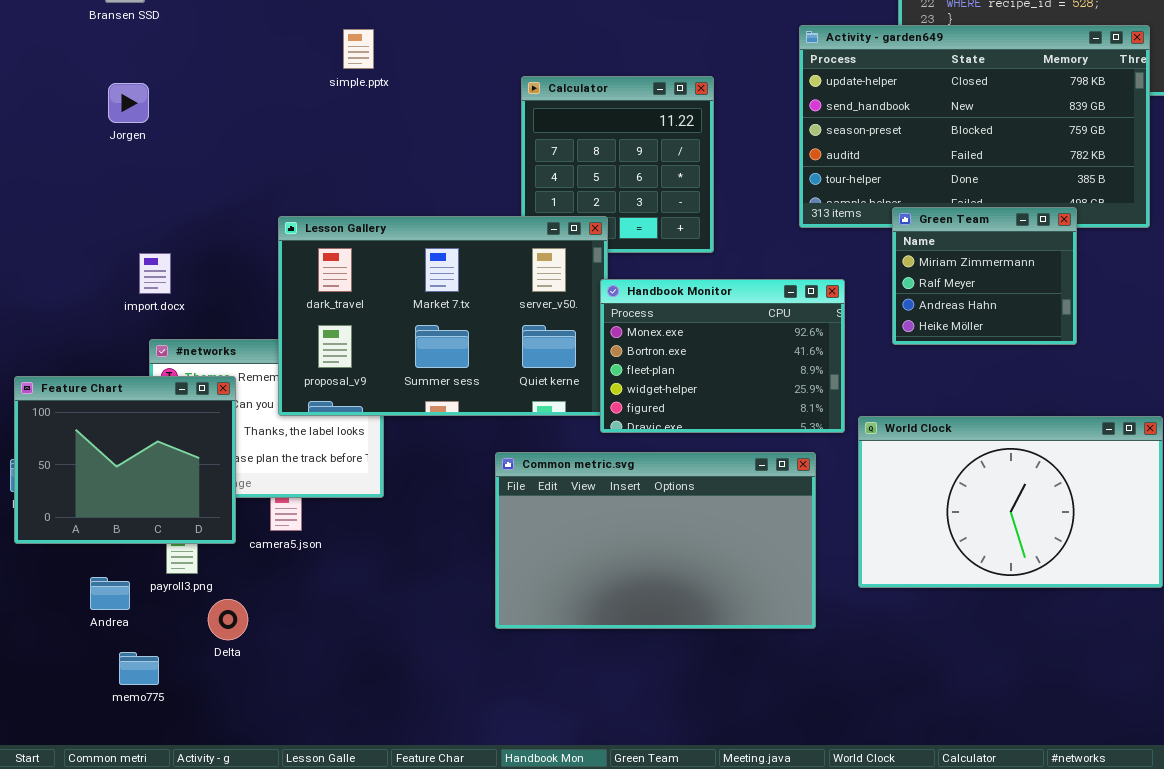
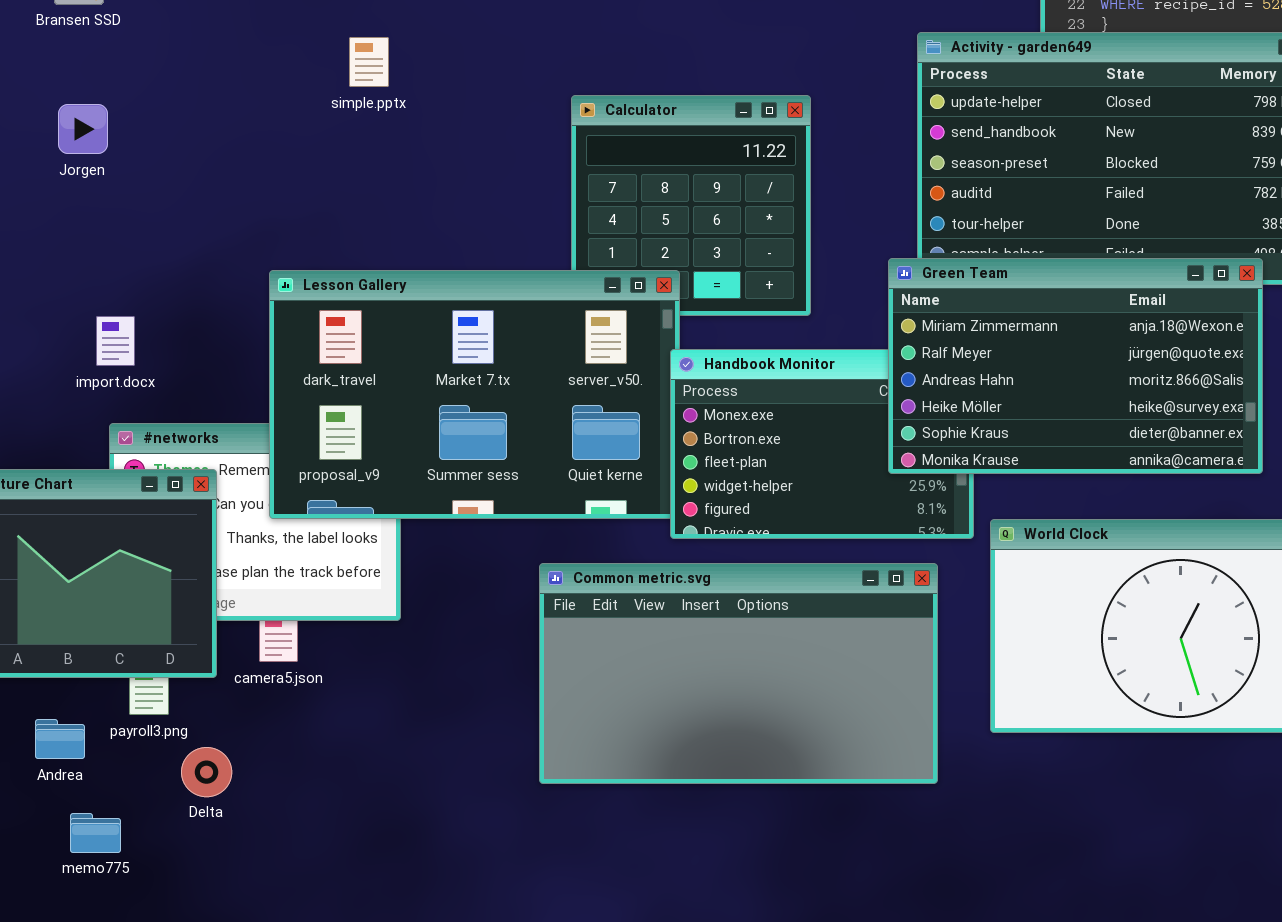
Green Team: [892,207,1077,345] -> [888,258,1263,474], resized

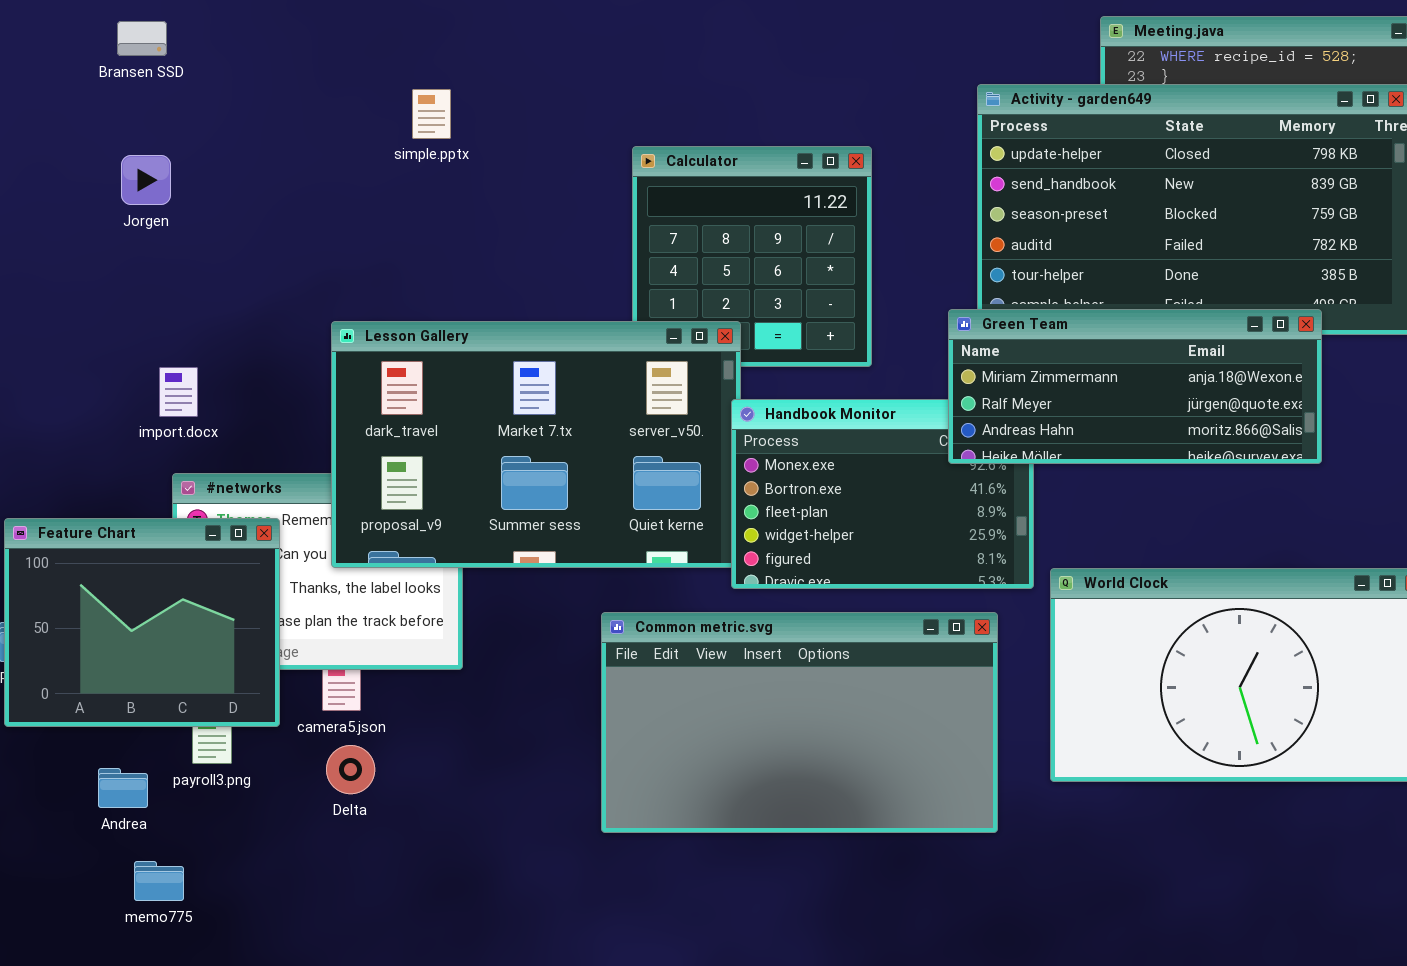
Green Team: [888,258,1263,474] -> [948,309,1322,464], resized
Delta: [181,747,232,797] -> [326,745,375,794], moved

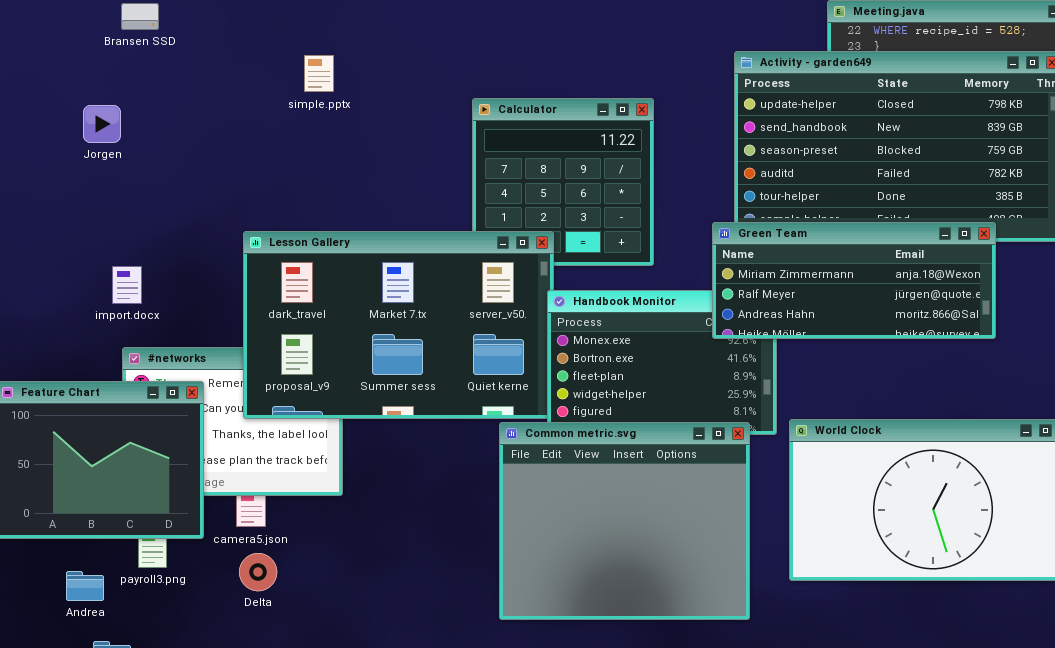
Bransen SSD: [117,21,167,56] -> [121,3,159,30], moved
Common metric.svg: [601,612,998,833] -> [499,422,750,620], resized

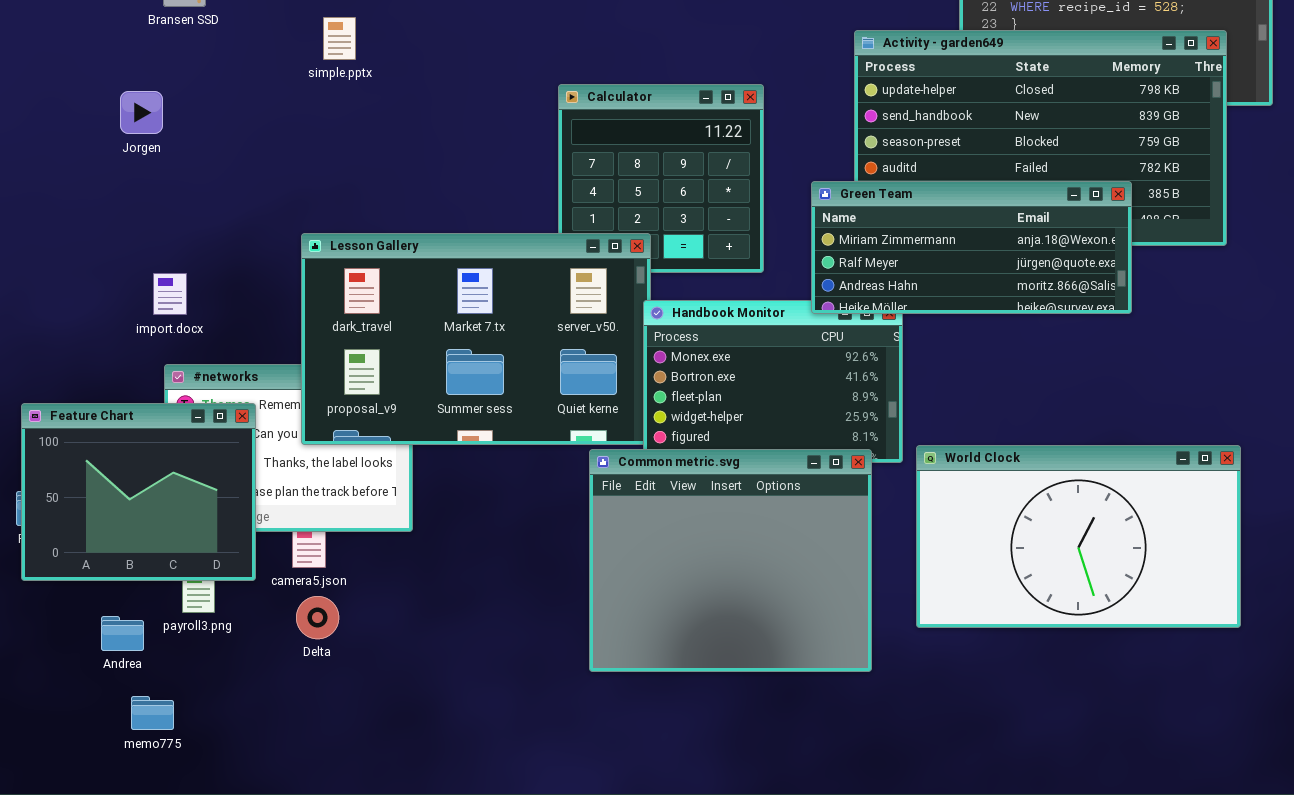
simple.pptx: [304,55,334,92] -> [323,17,356,60], moved
Green Team: [712,222,996,339] -> [811,181,1132,314], moved

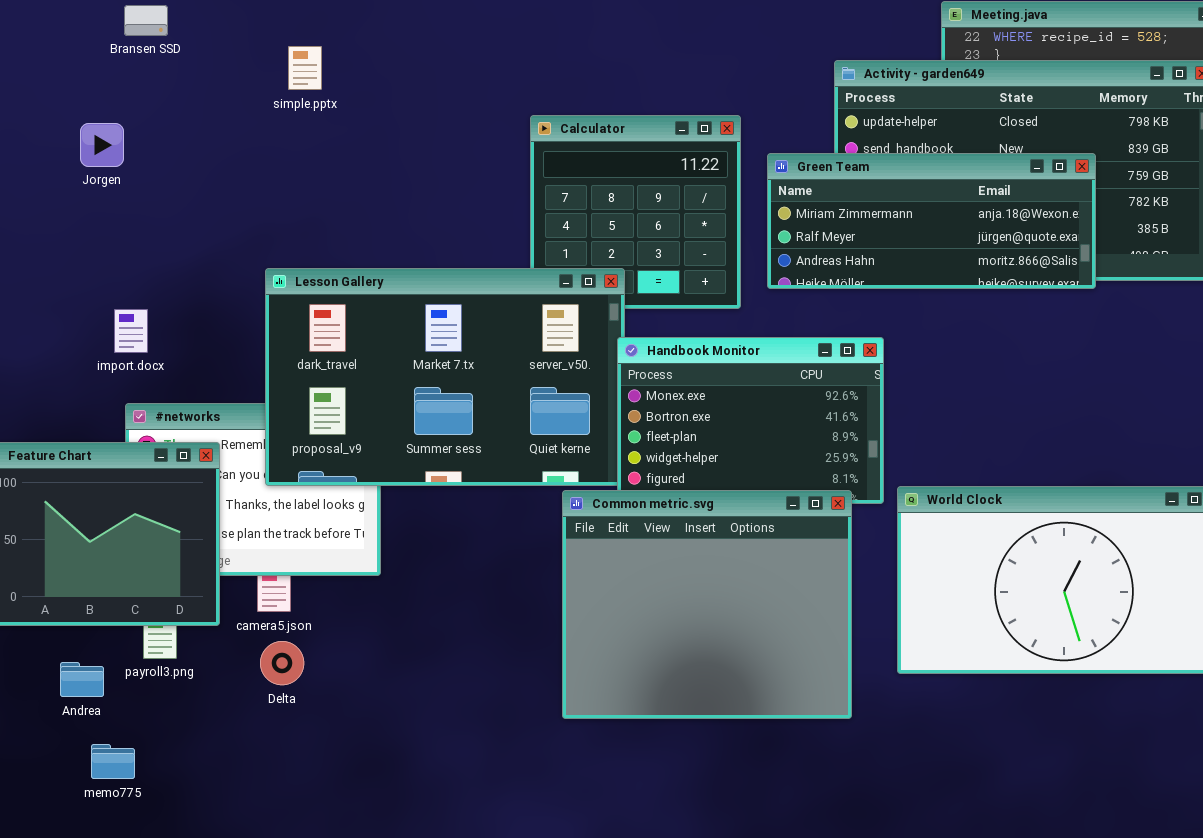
Green Team: [811,181,1132,314] -> [767,153,1096,289], moved

